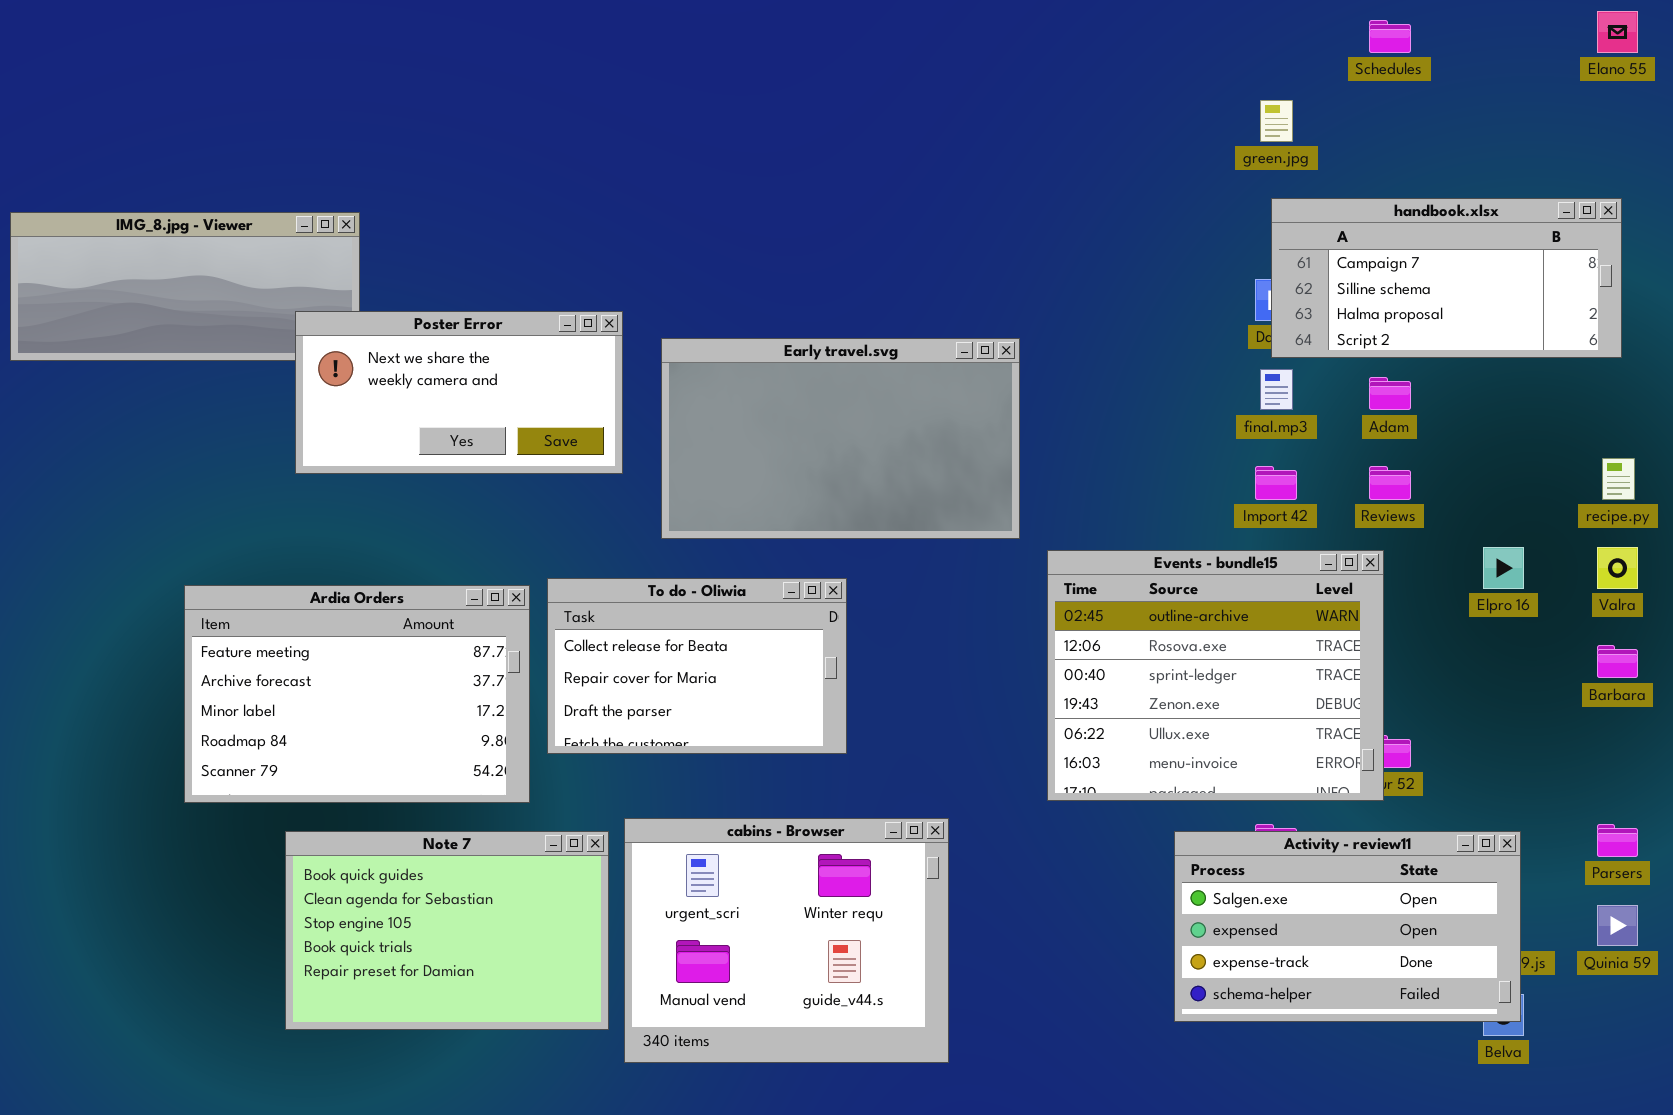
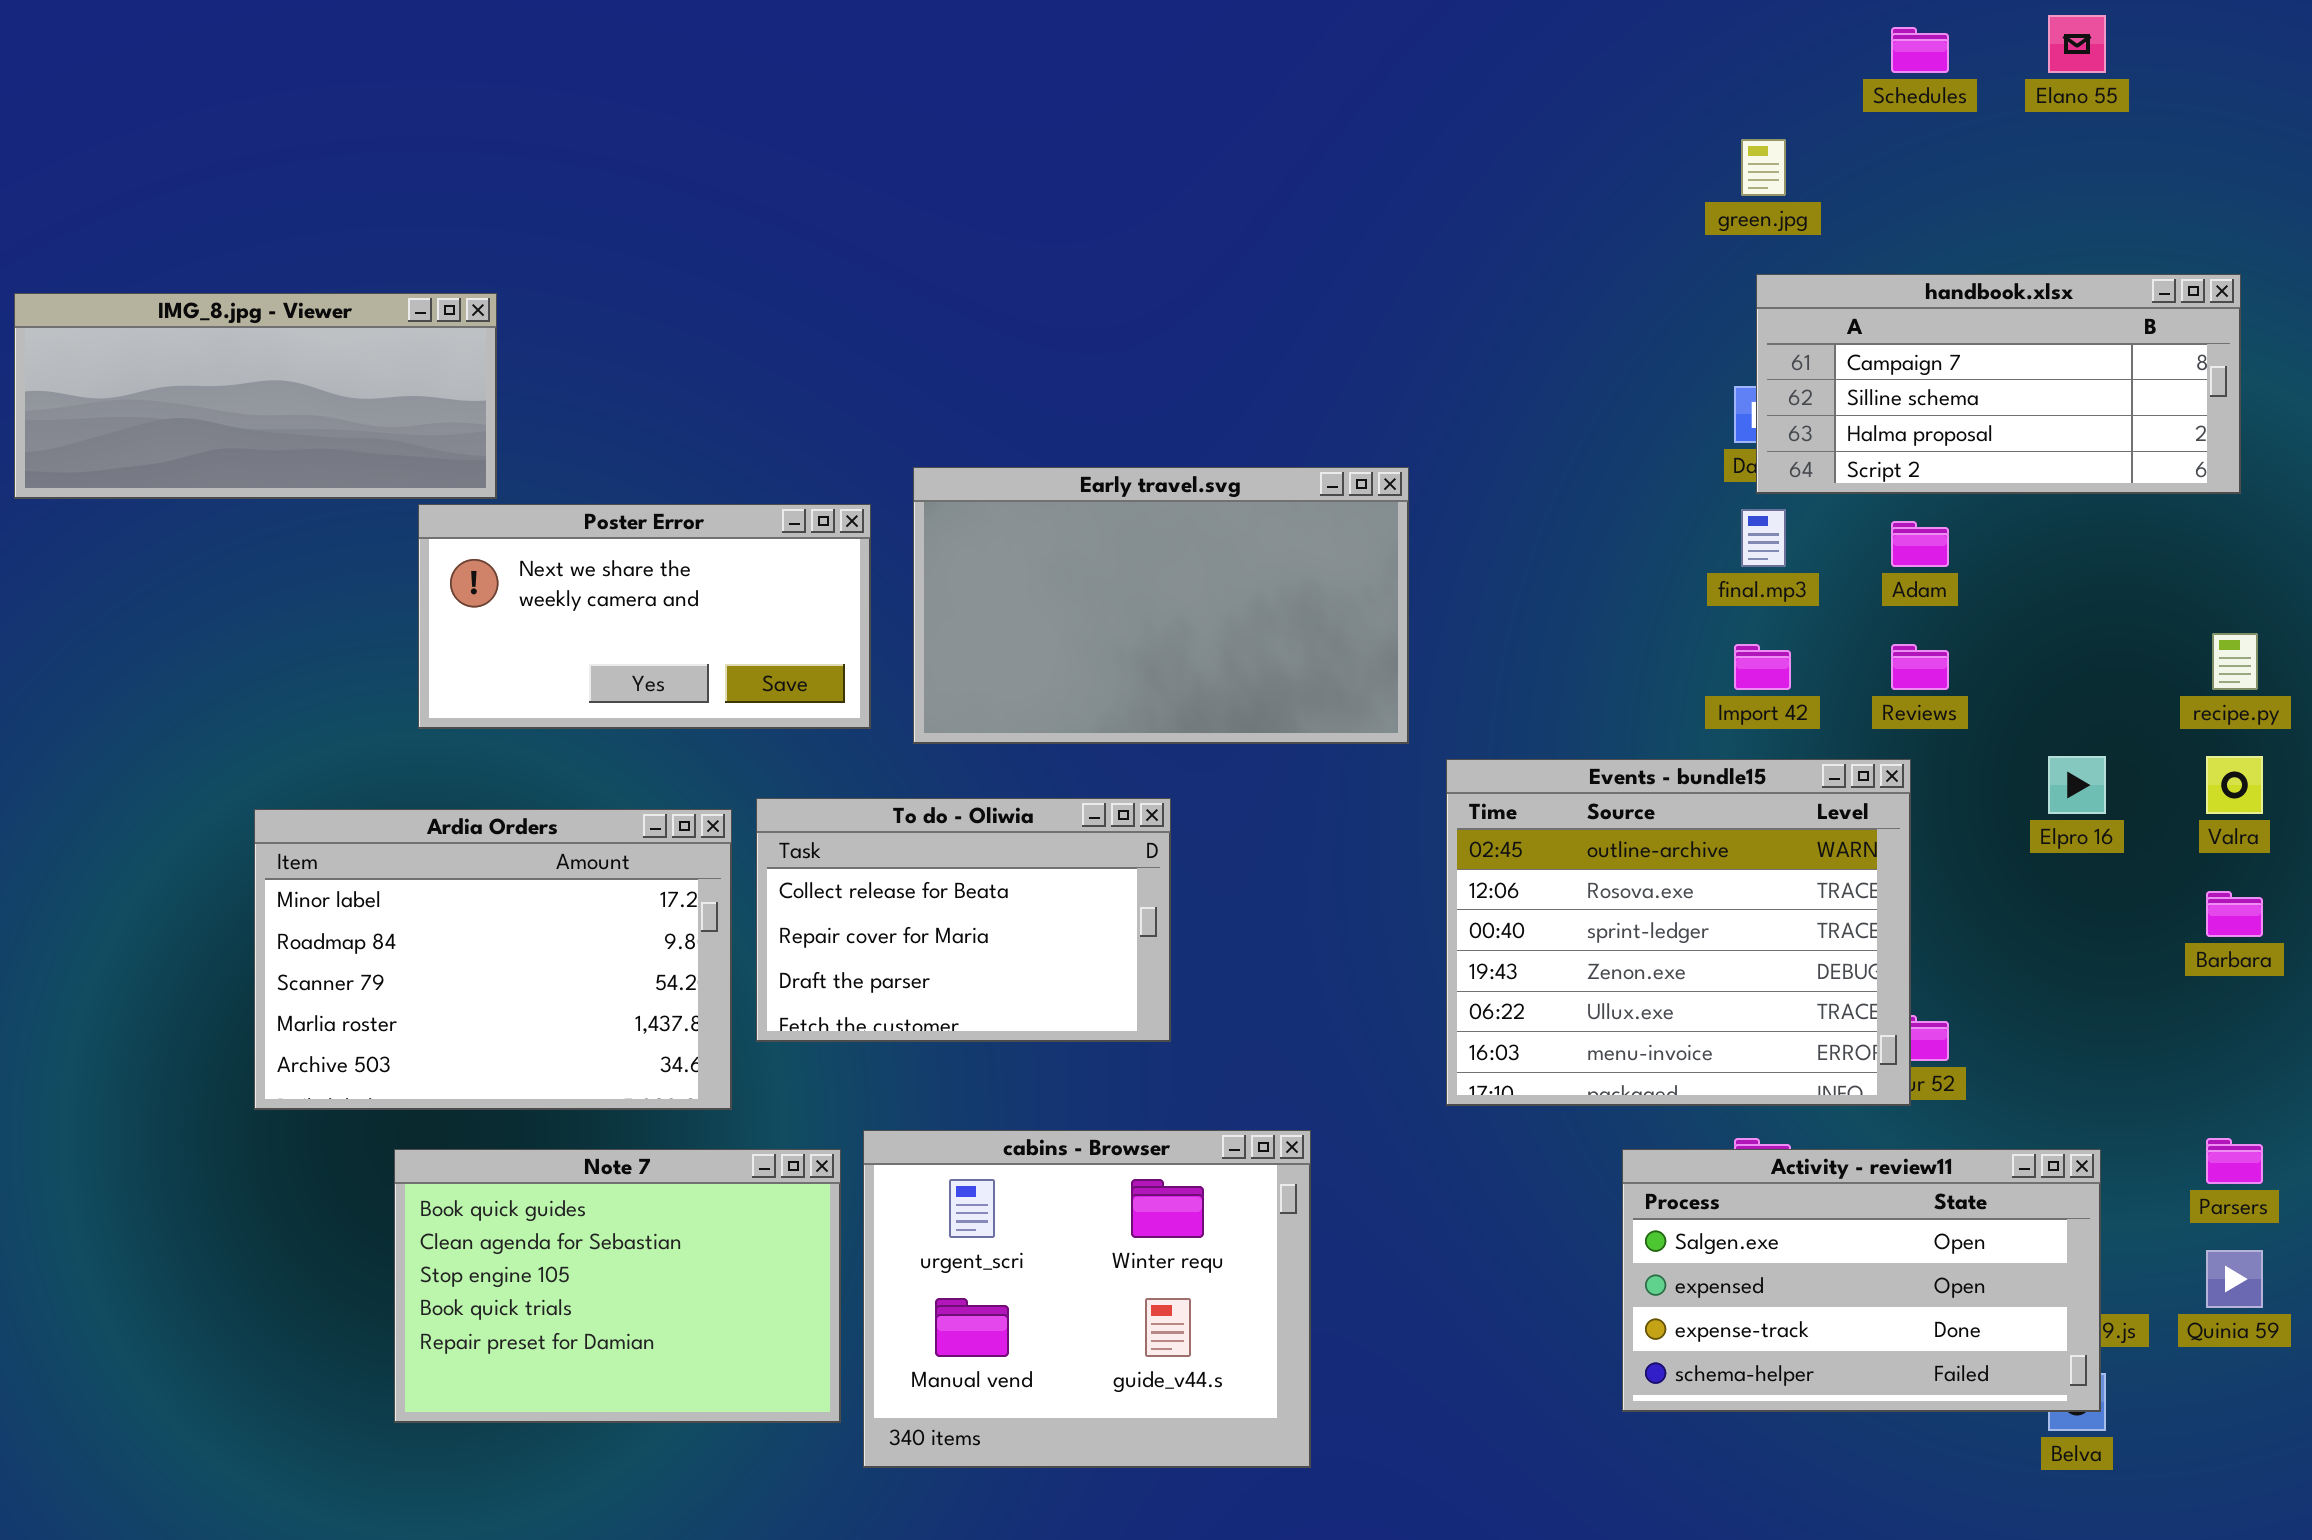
Elano 55: [1597,11,1638,53] -> [2048,15,2106,73], moved
Poster Error: [295,311,623,474] -> [418,504,871,729], moved
Ardia Orders: [184,585,530,803] -> [254,809,732,1110], scrolled down 2 rows

